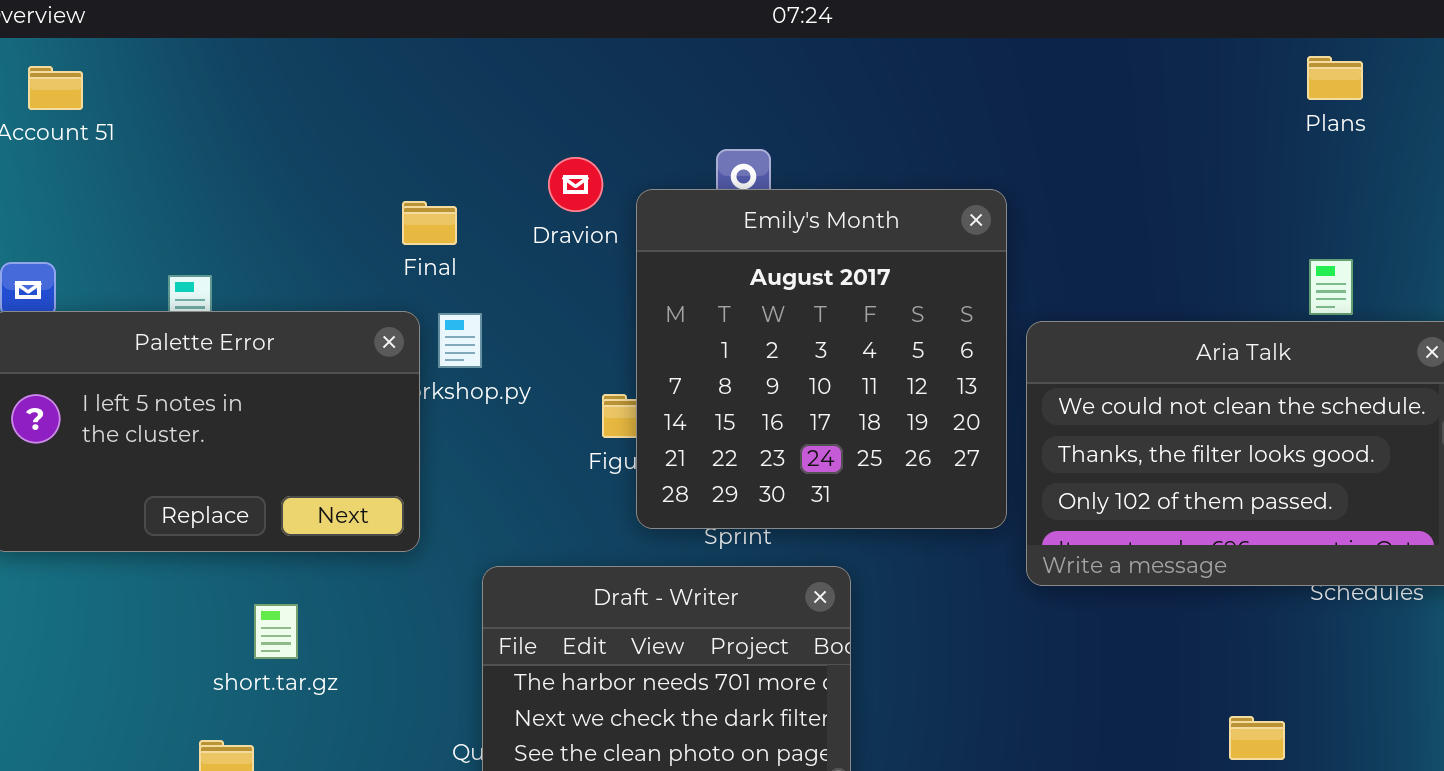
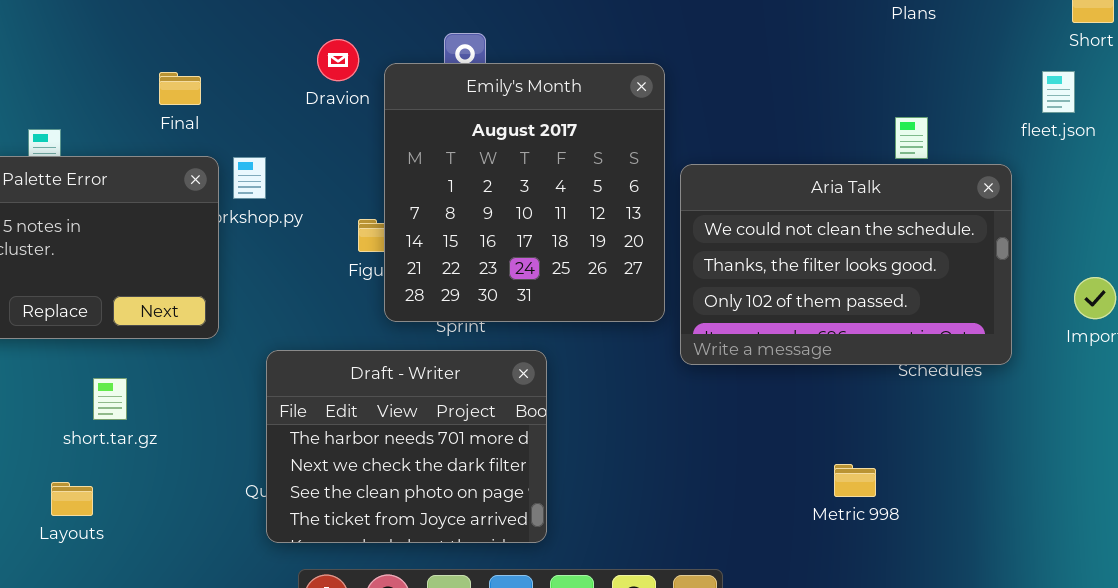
Final: [402,201,457,245] -> [159,72,201,105], moved

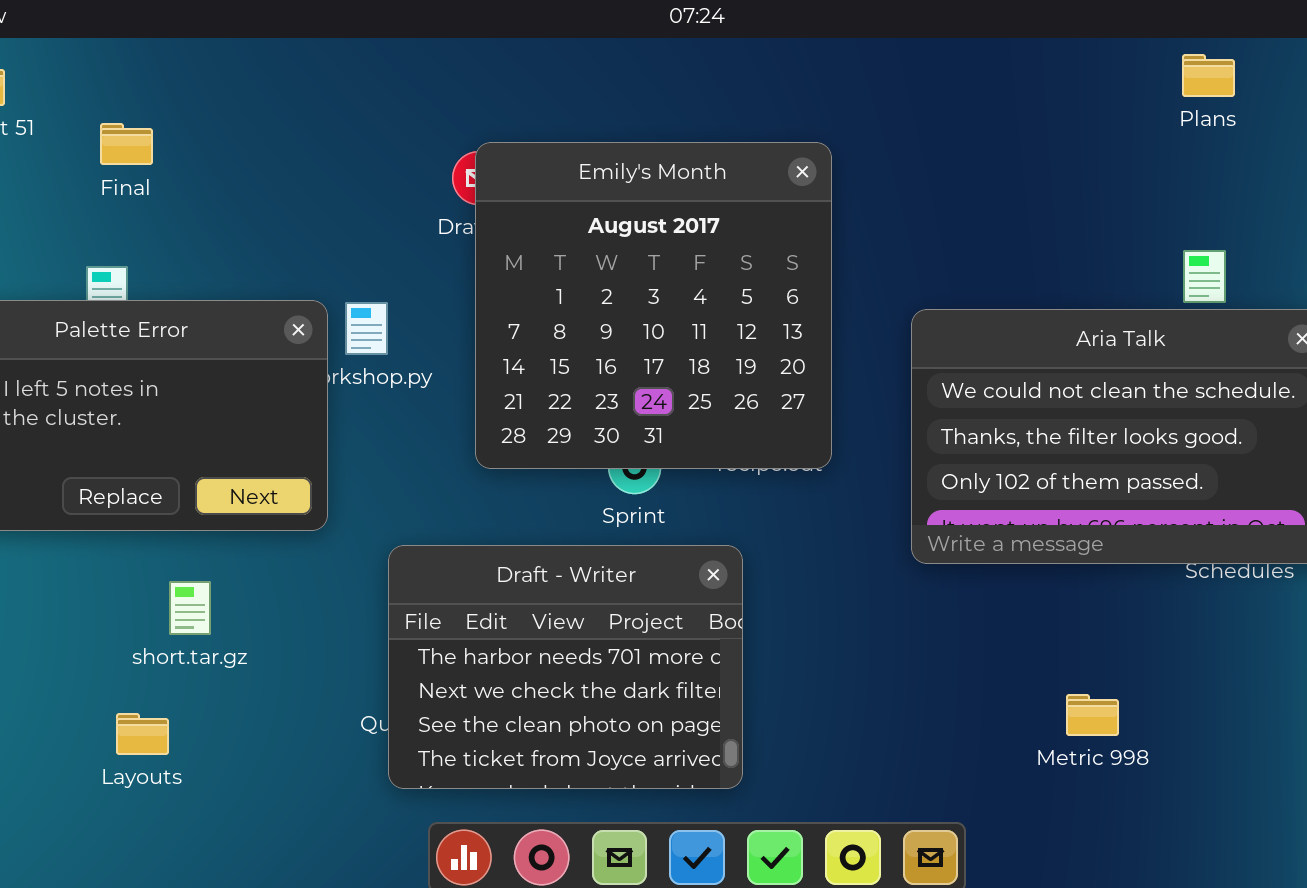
Emily's Month: [384,63,665,322] -> [475,142,832,469], moved
Final: [159,72,201,105] -> [100,123,153,165], moved
Metric 998: [834,464,876,497] -> [1066,694,1119,736], moved

